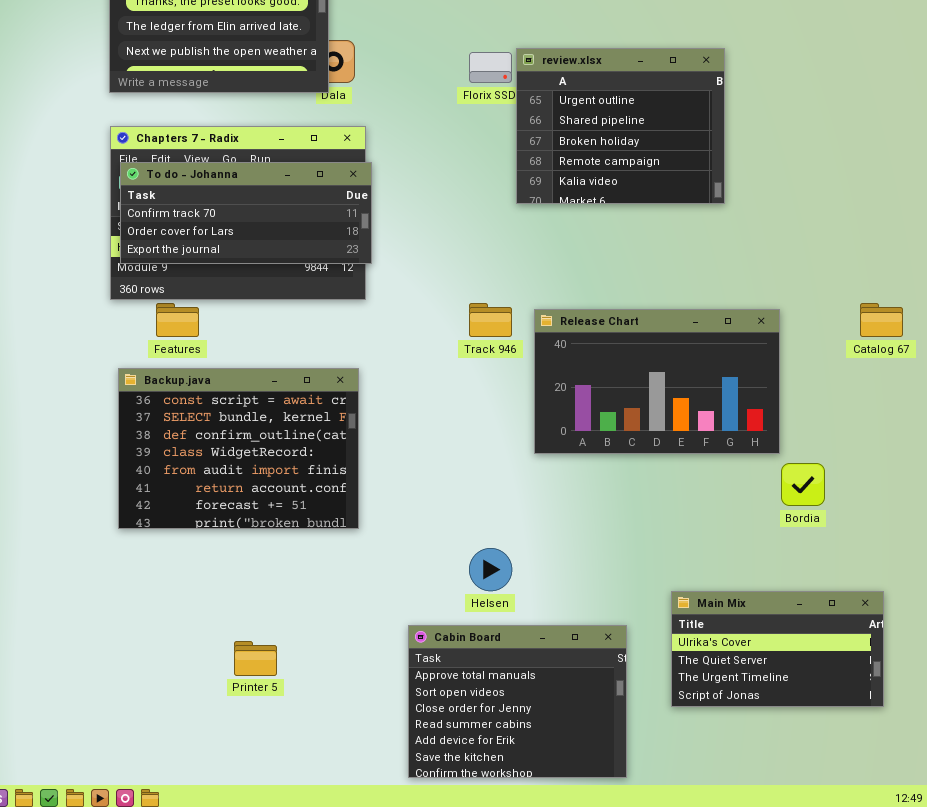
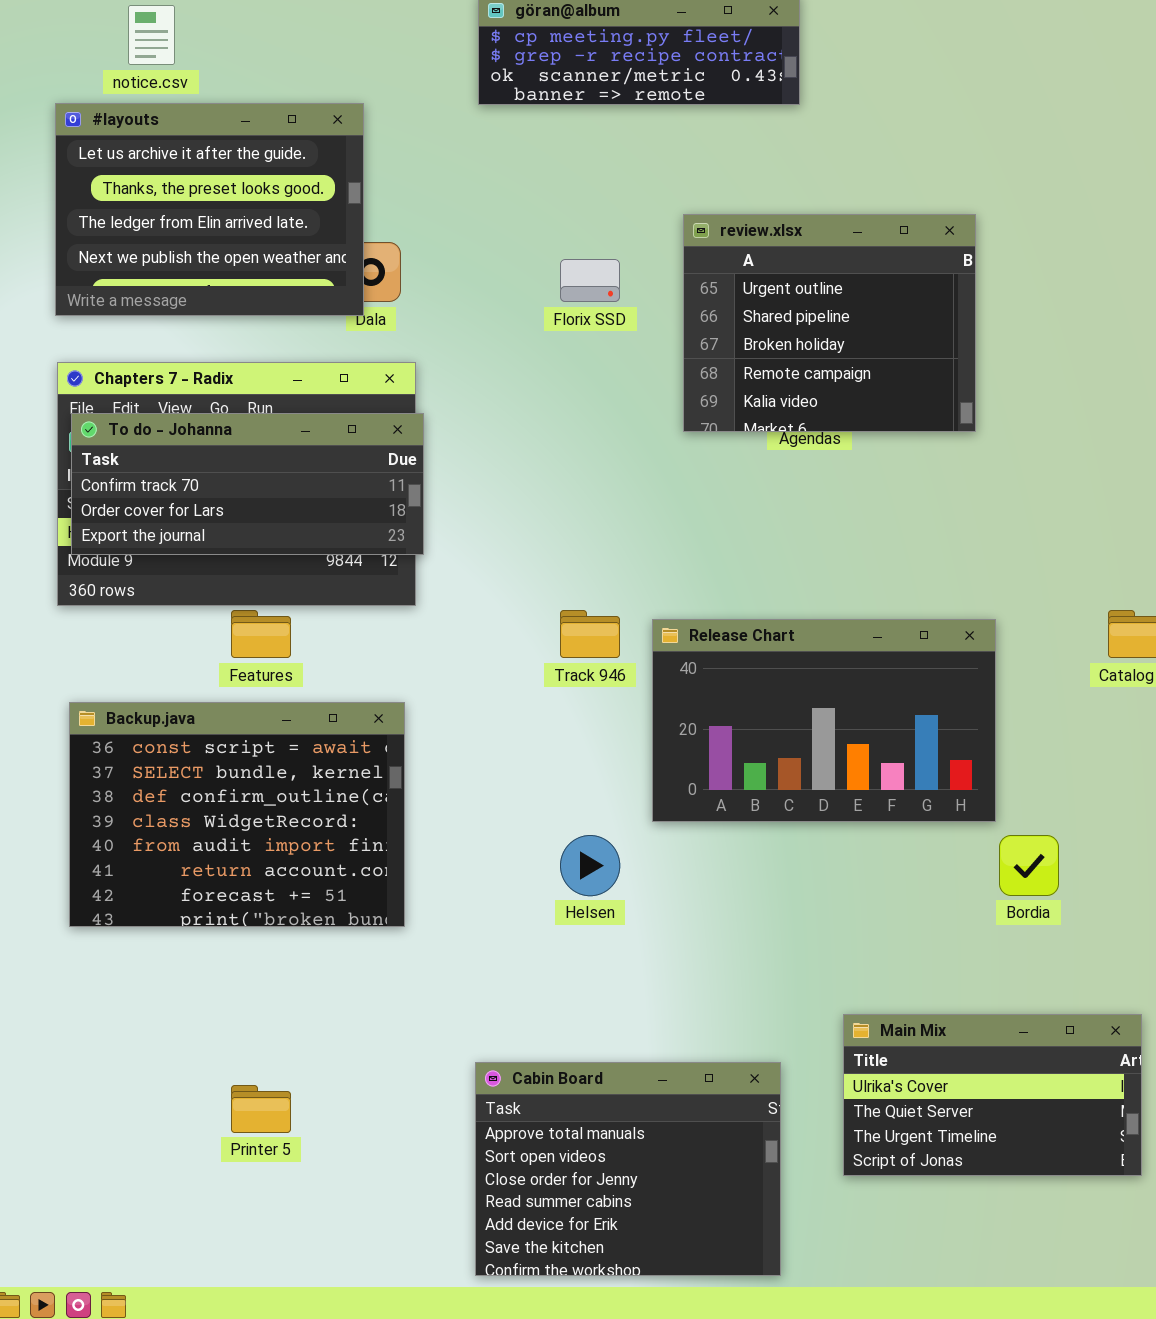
review.xlsx: [516,48,725,204] -> [683,214,976,432], moved
Features: [156,303,199,337] -> [231,610,291,658], moved
Helsen: [469,548,512,591] -> [560,835,620,896], moved

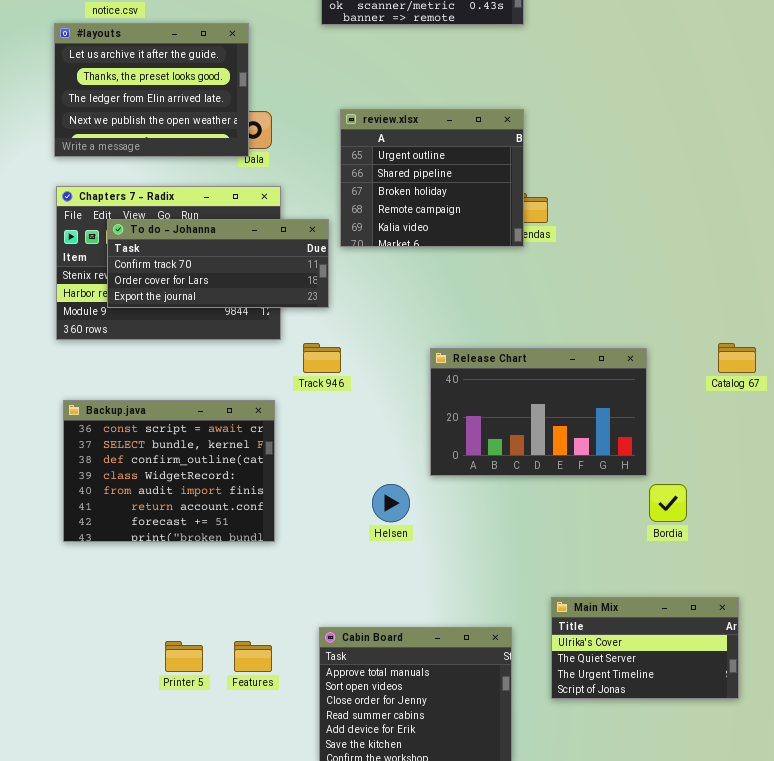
review.xlsx: [683,214,976,432] -> [340,109,524,247], moved
To do - Johanna: [71,413,424,555] -> [107,219,329,308], moved
Features: [231,610,291,658] -> [234,641,272,672], moved
Track 946: [560,610,620,658] -> [303,343,341,373], moved

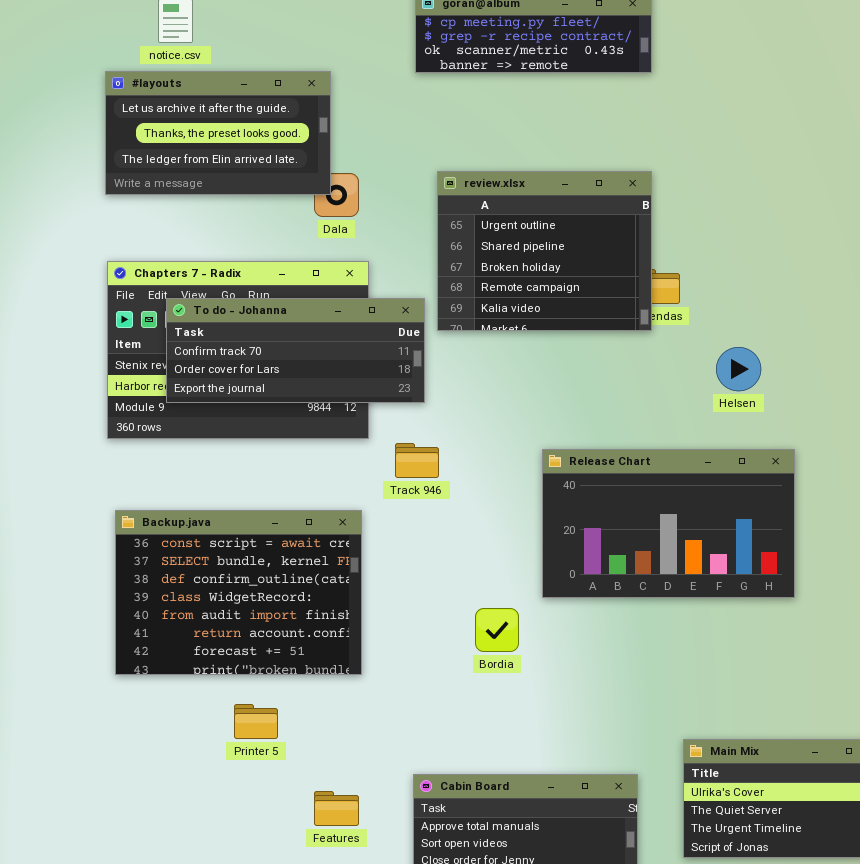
#layouts: [54,23,249,157] -> [105,71,331,195], resized
Helsen: [372,484,410,522] -> [716,347,761,391], moved
Bordia: [649,484,687,522] -> [475,608,519,652], moved
Printer 5: [165,641,203,672] -> [234,704,278,739], moved

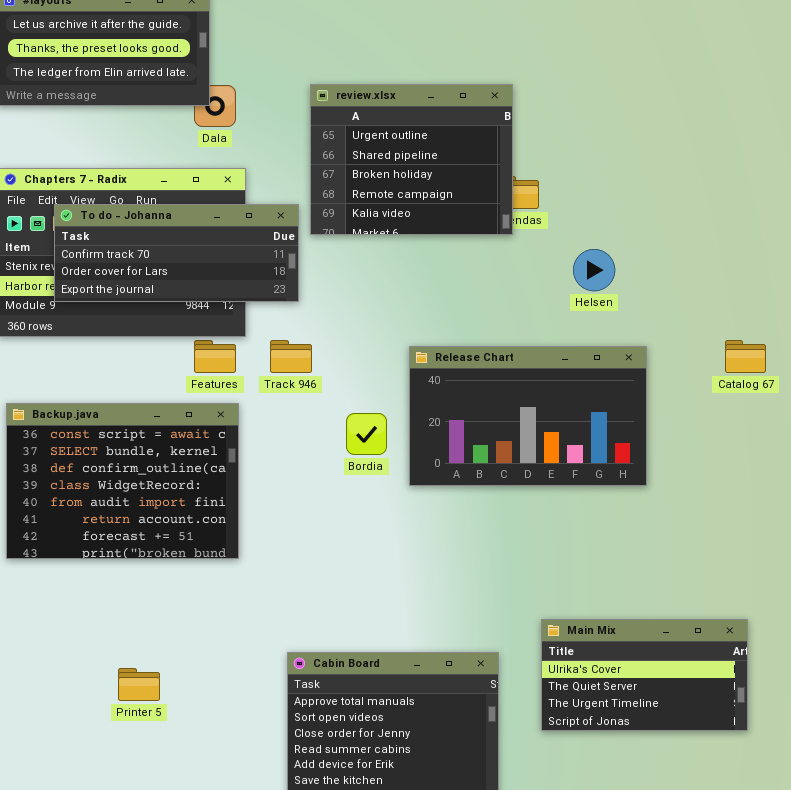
Bordia: [475,608,519,652] -> [346,413,387,455], moved
Printer 5: [234,704,278,739] -> [118,668,160,701], moved
Features: [314,791,359,826] -> [194,340,236,373], moved

